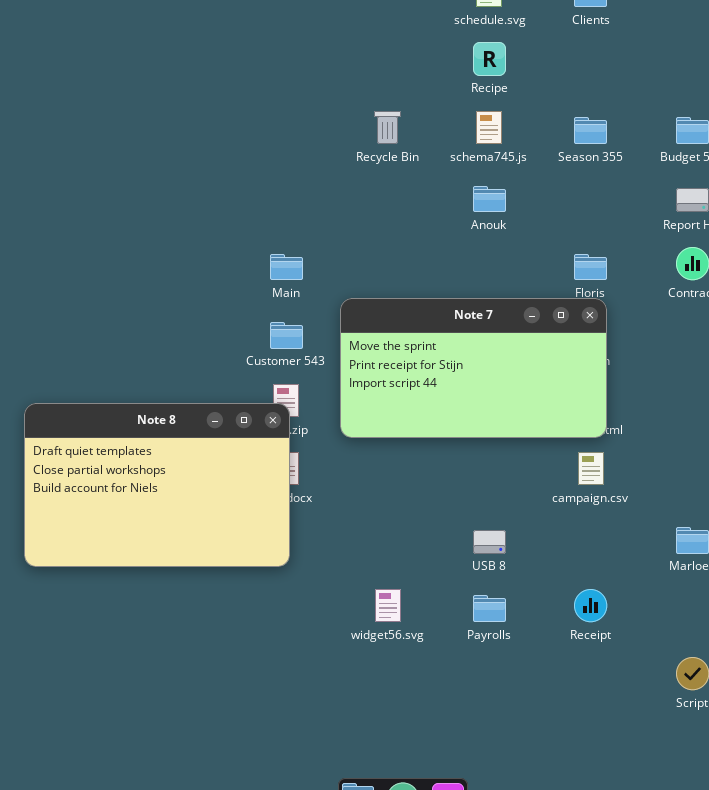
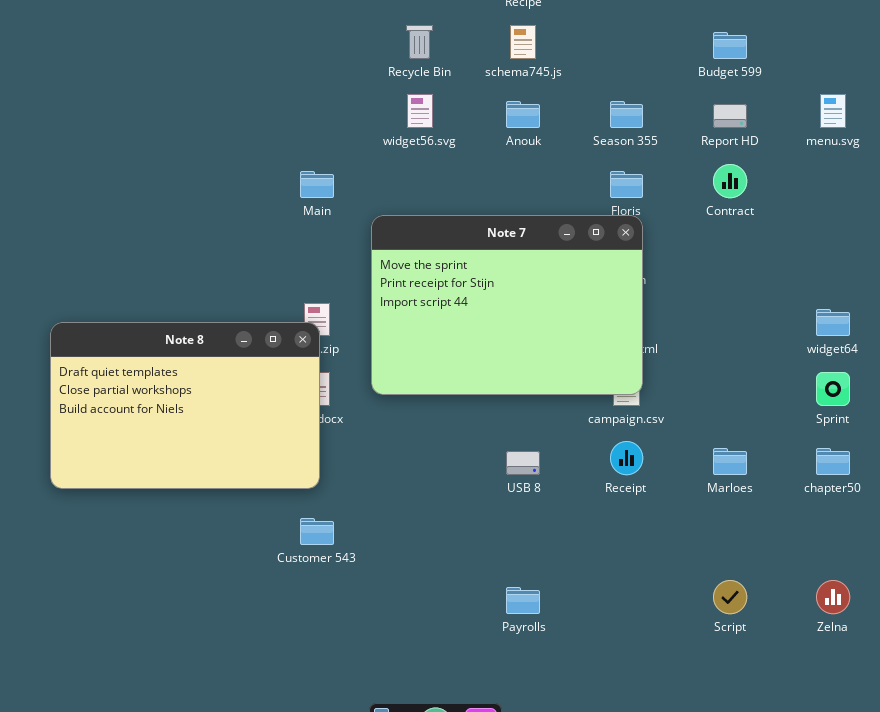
Season 355: [574,117,607,144] -> [610,101,643,128], moved
Note 7: [340,298,607,438] -> [371,215,643,395], resized
Customer 543: [270,322,303,349] -> [300,518,334,545], moved
widget56.svg: [375,589,401,622] -> [407,94,433,128], moved
Receipt: [574,589,607,622] -> [610,441,643,475], moved
Payrolls: [473,595,506,622] -> [506,587,540,614], moved

